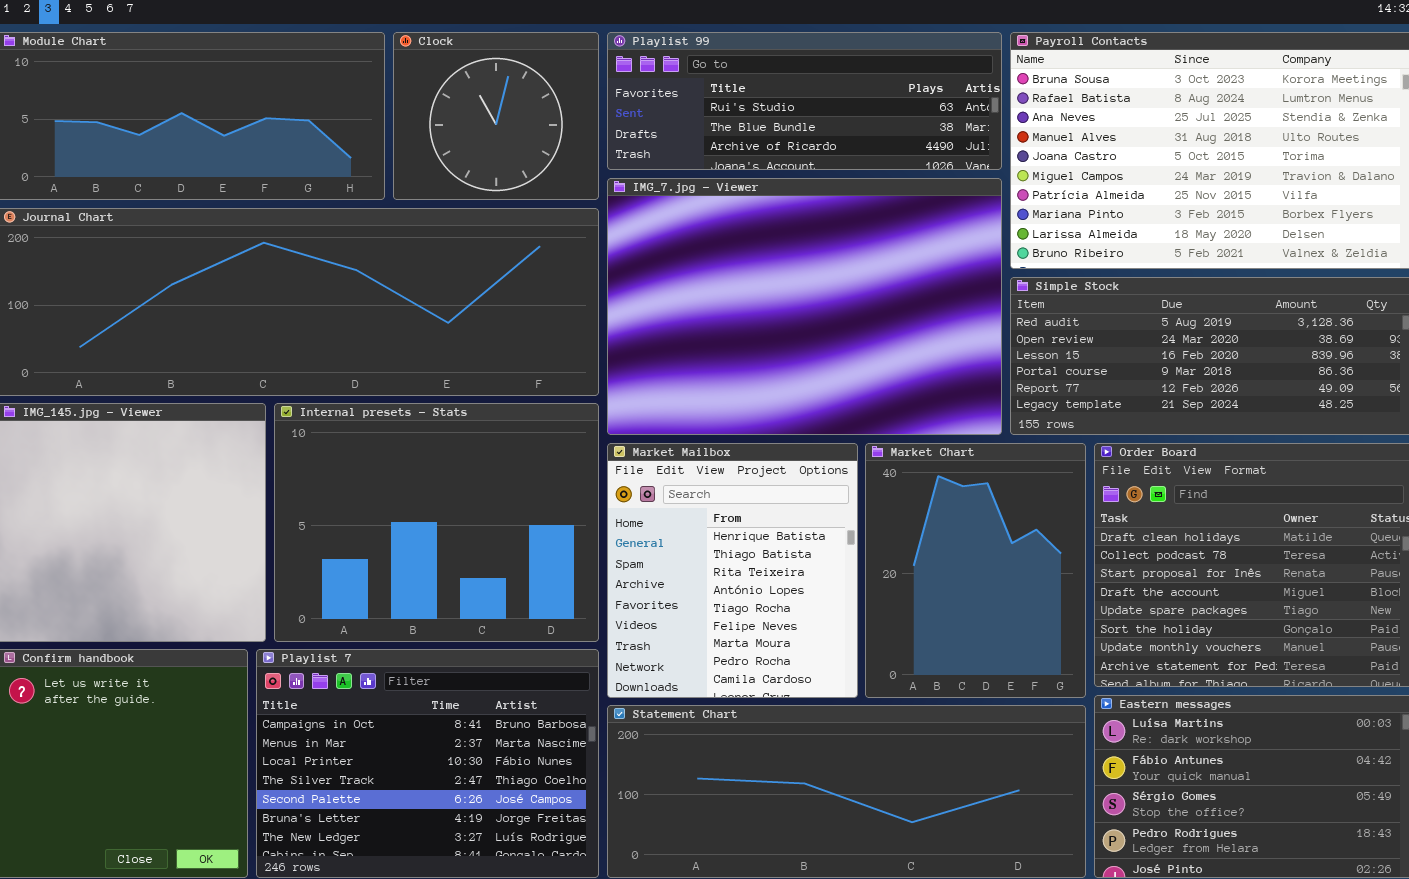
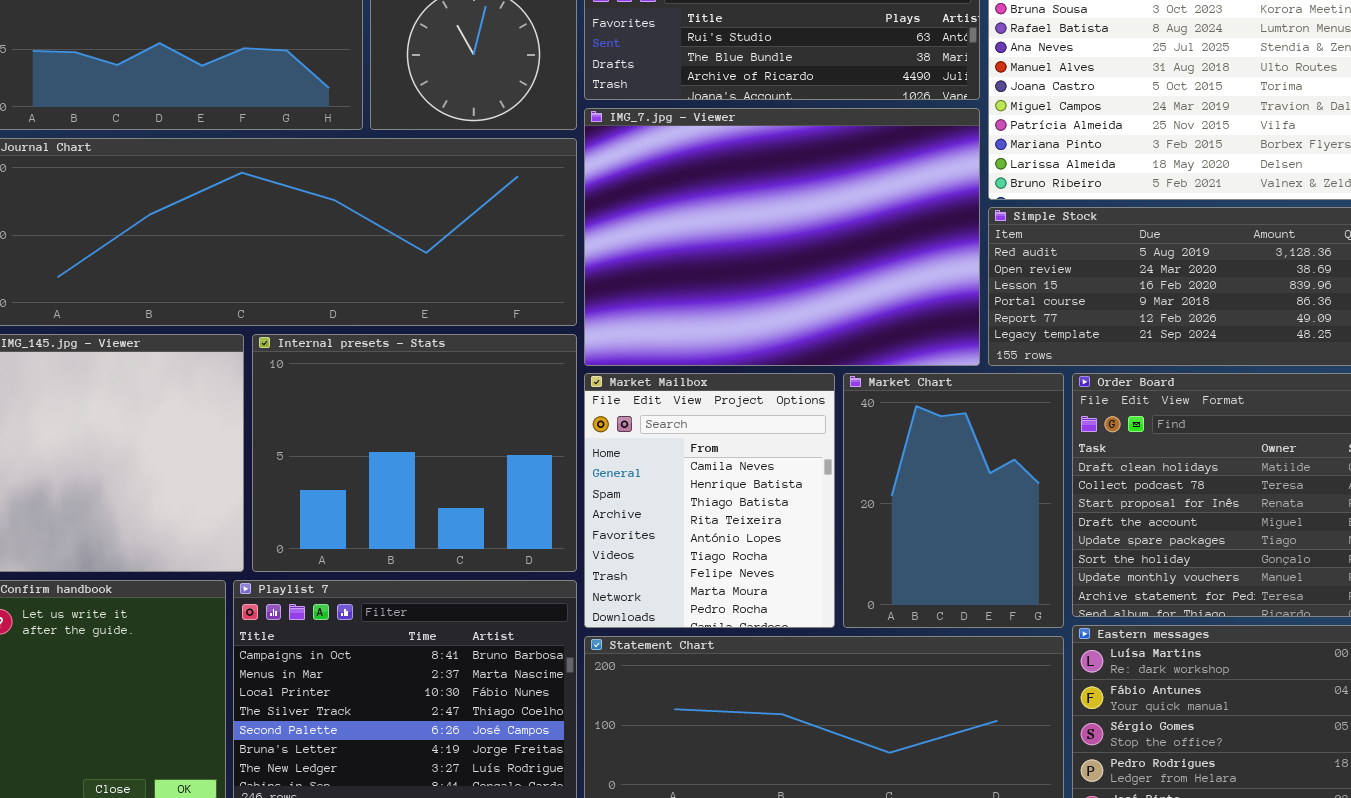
Market Mailbox: [607,443,858,698] -> [584,373,835,628], scrolled up 1 row

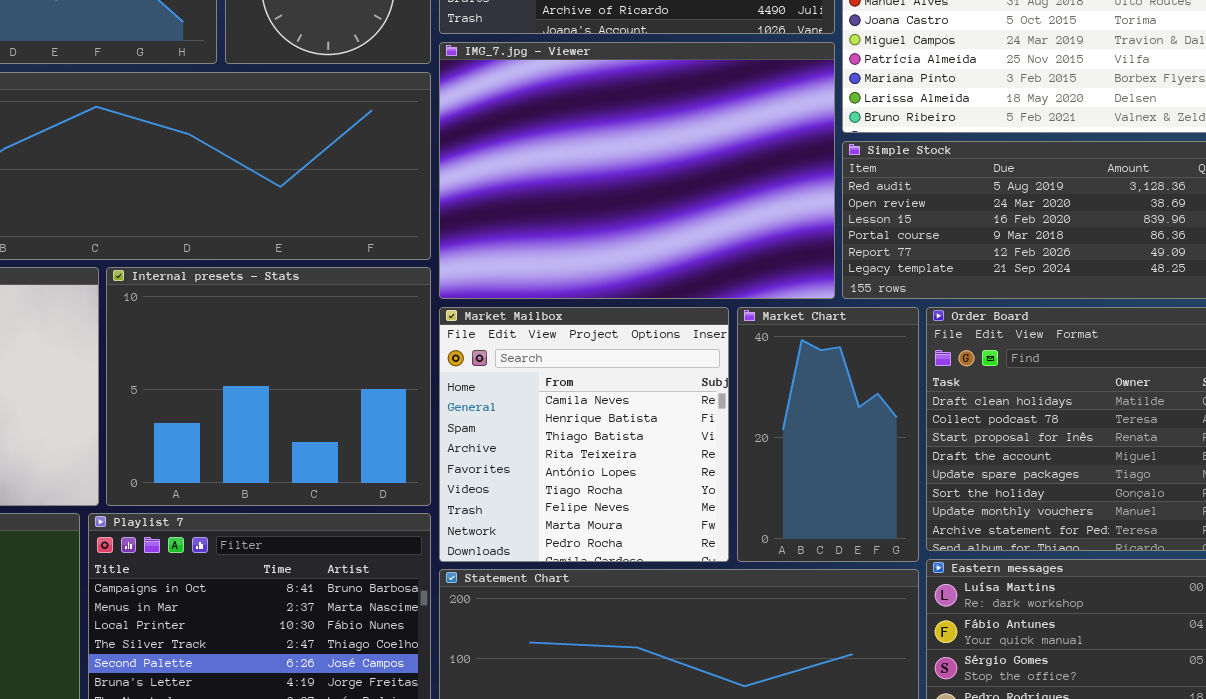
Market Mailbox: [584,373,835,628] -> [439,307,729,562], resized
Market Chart: [843,373,1064,628] -> [737,307,919,562], resized

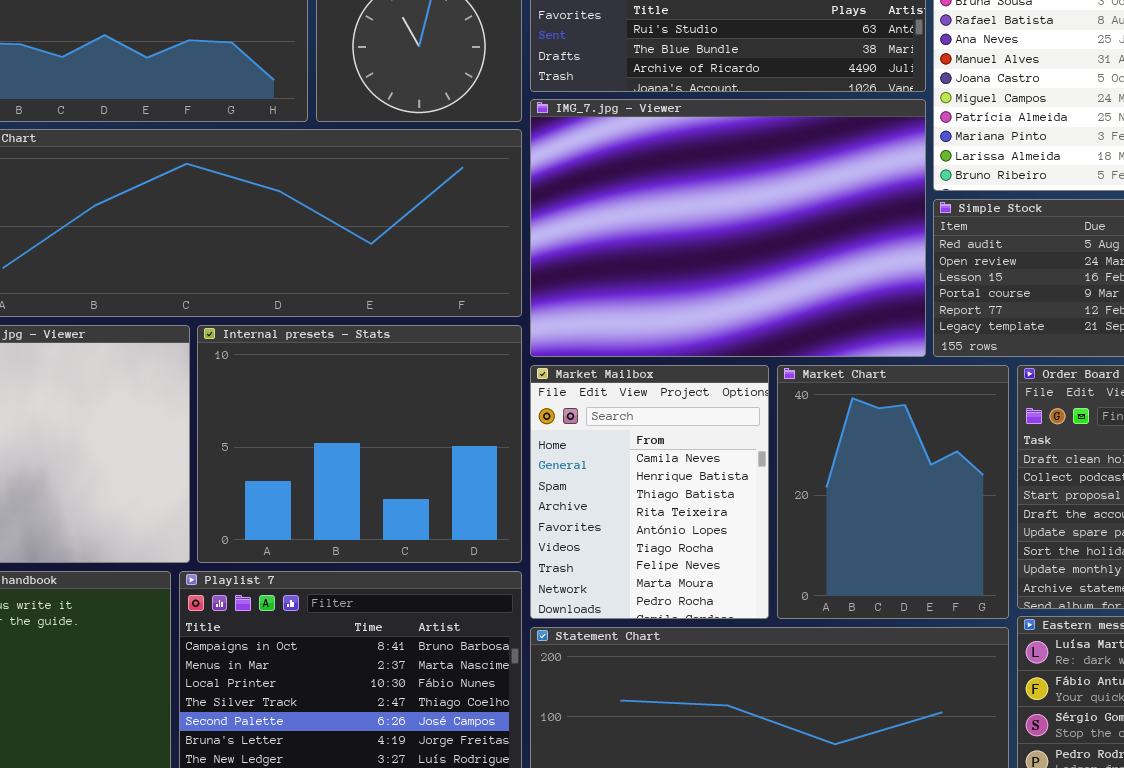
Market Mailbox: [439,307,729,562] -> [530,365,769,619], resized
Market Chart: [737,307,919,562] -> [777,365,1009,619], resized

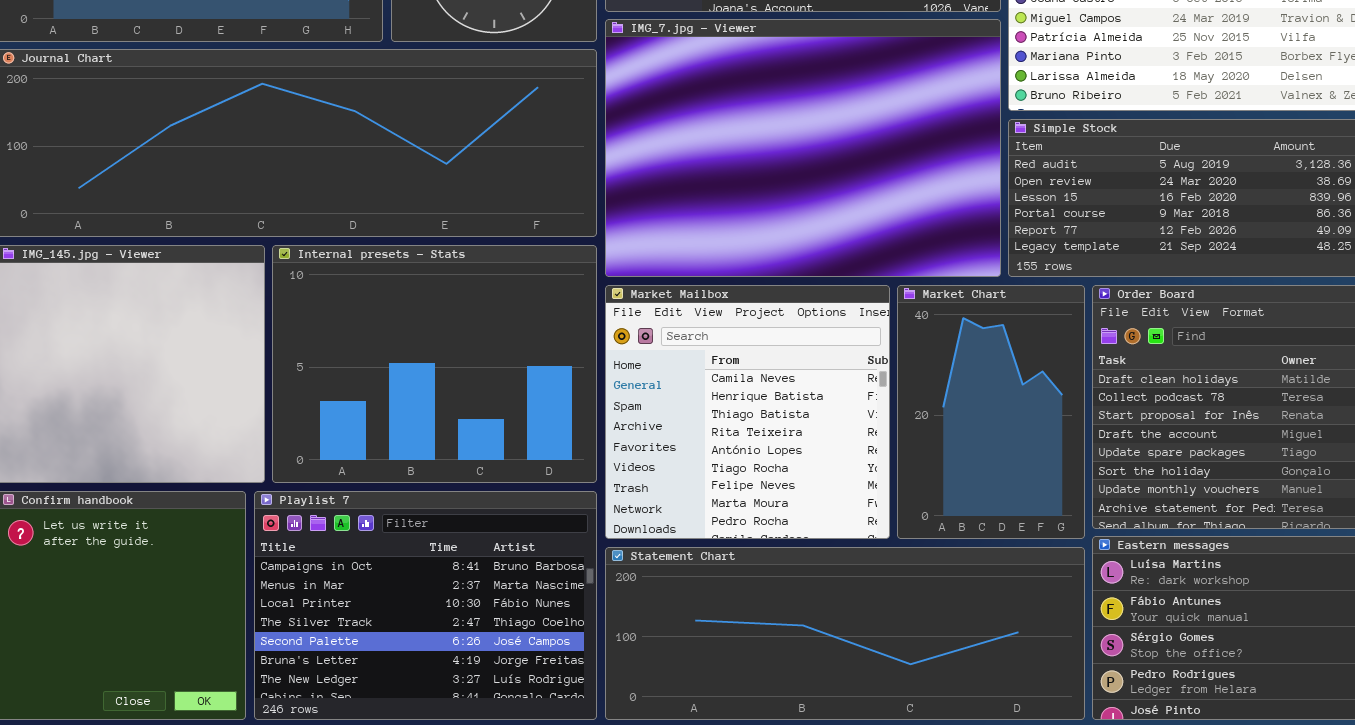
Market Mailbox: [530,365,769,619] -> [605,285,890,539], resized
Market Chart: [777,365,1009,619] -> [897,285,1085,539], resized

